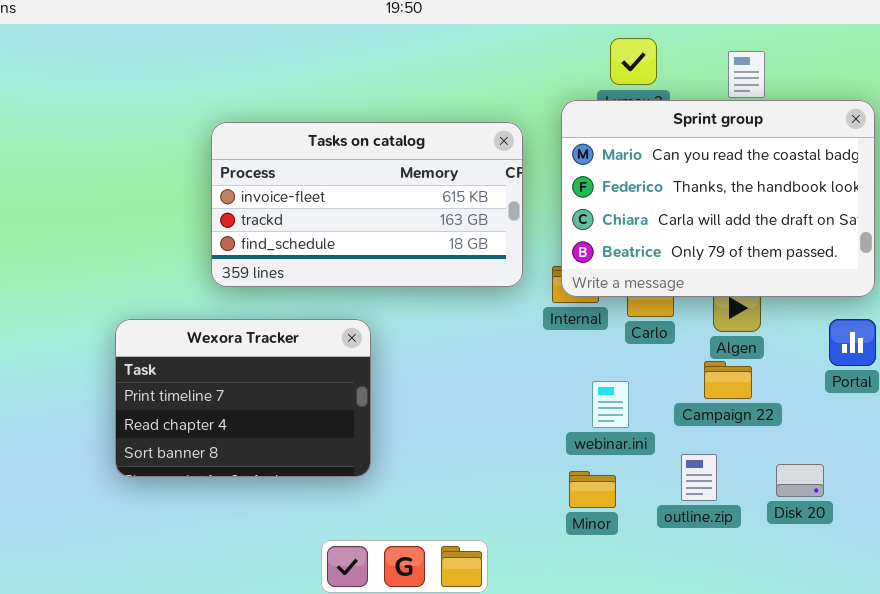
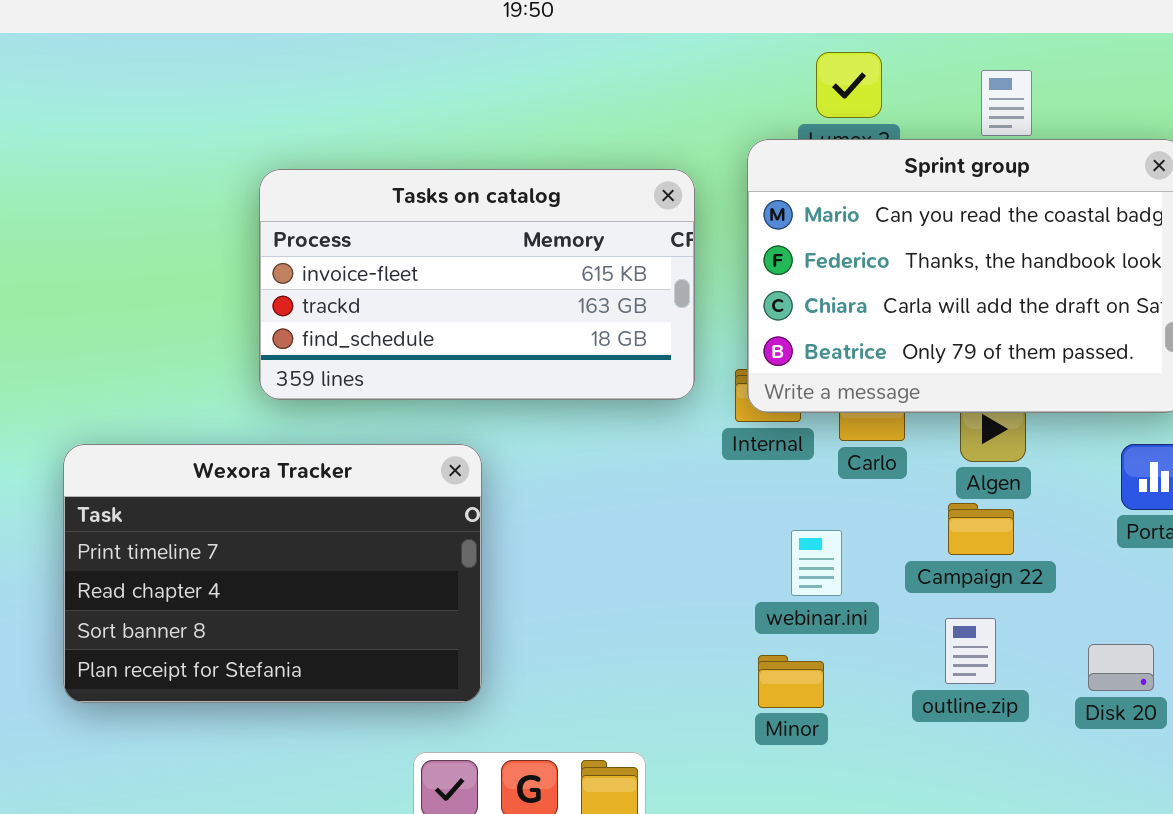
Wexora Tracker: [115,319,371,477] -> [63,444,482,703], resized
outline.zip: [681,454,717,501] -> [945,618,996,684], moved
Disk 20: [776,464,824,497] -> [1088,644,1154,691], moved

